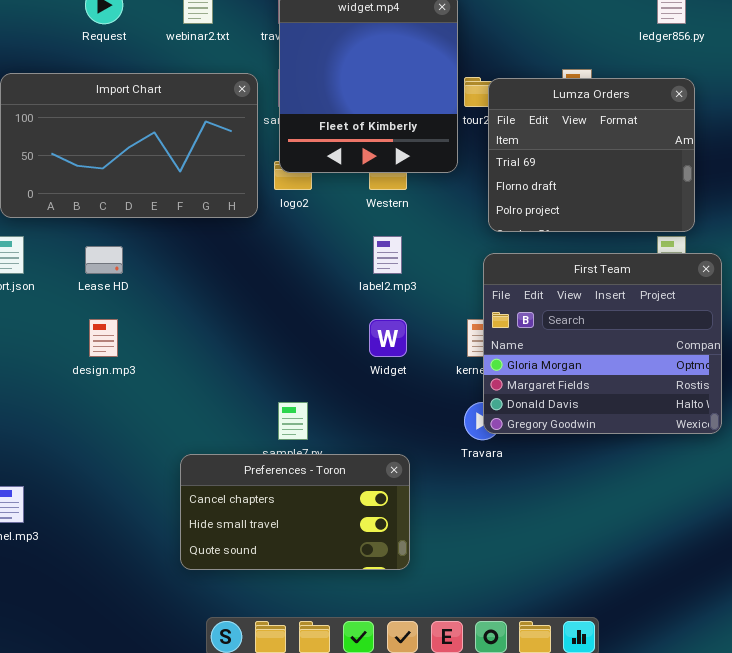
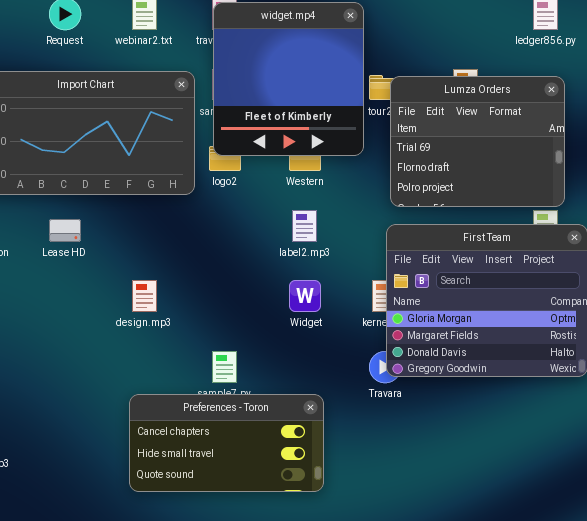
design.mp3: [89,319,118,357] -> [132,280,157,312], moved

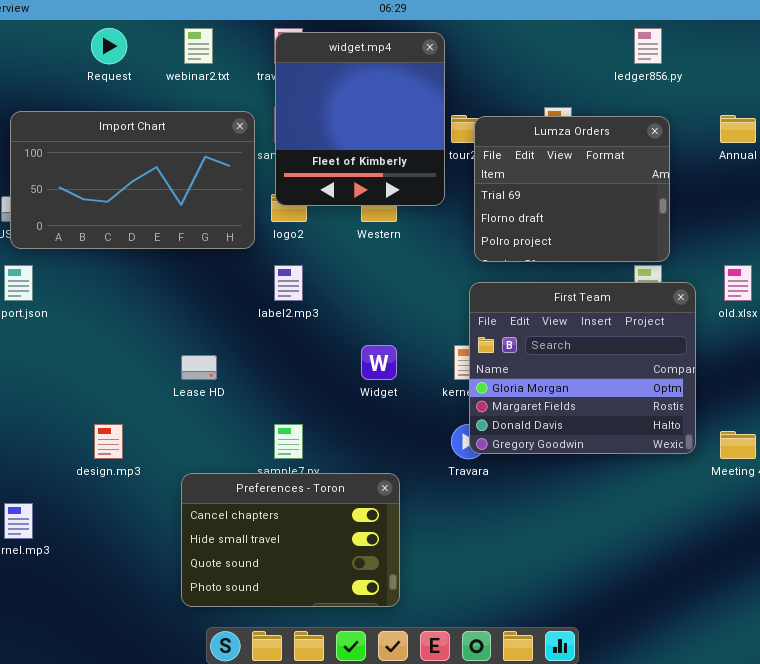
label2.mp3: [292,210,317,242] -> [274,265,303,301], moved
Lease HD: [49,219,81,242] -> [181,355,217,380], moved
design.mp3: [132,280,157,312] -> [94,424,123,459], moved
Preferences - Toron: [129,394,324,492] -> [181,473,400,607], resized

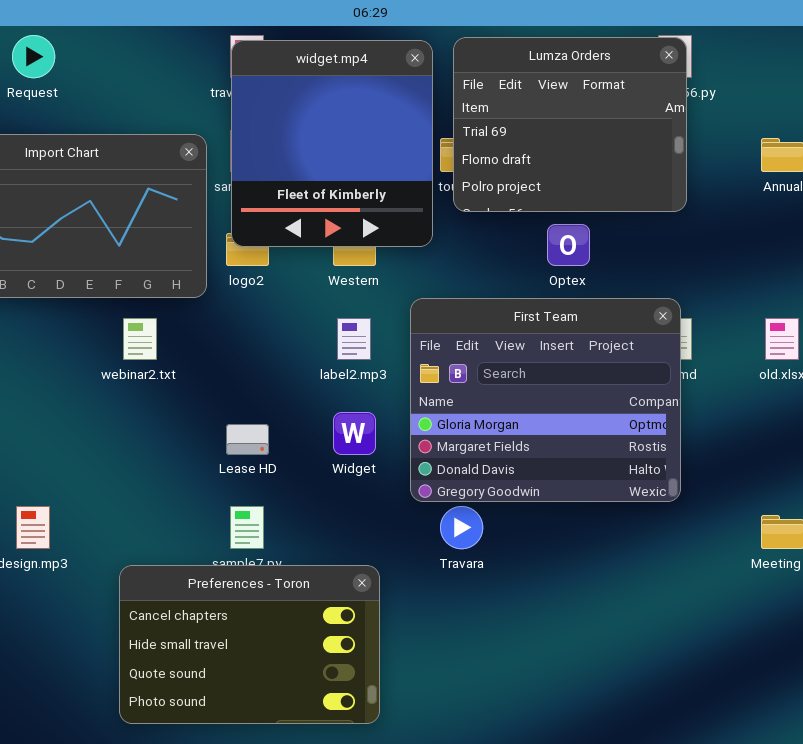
webinar2.txt: [184,28,213,64] -> [123,318,157,360], moved
Lumza Orders: [474,116,670,262] -> [453,37,687,212], moved
label2.mp3: [274,265,303,301] -> [337,318,371,360], moved
First Team: [469,282,696,454] -> [410,298,681,502], moved
Lease HD: [181,355,217,380] -> [226,424,269,455], moved

